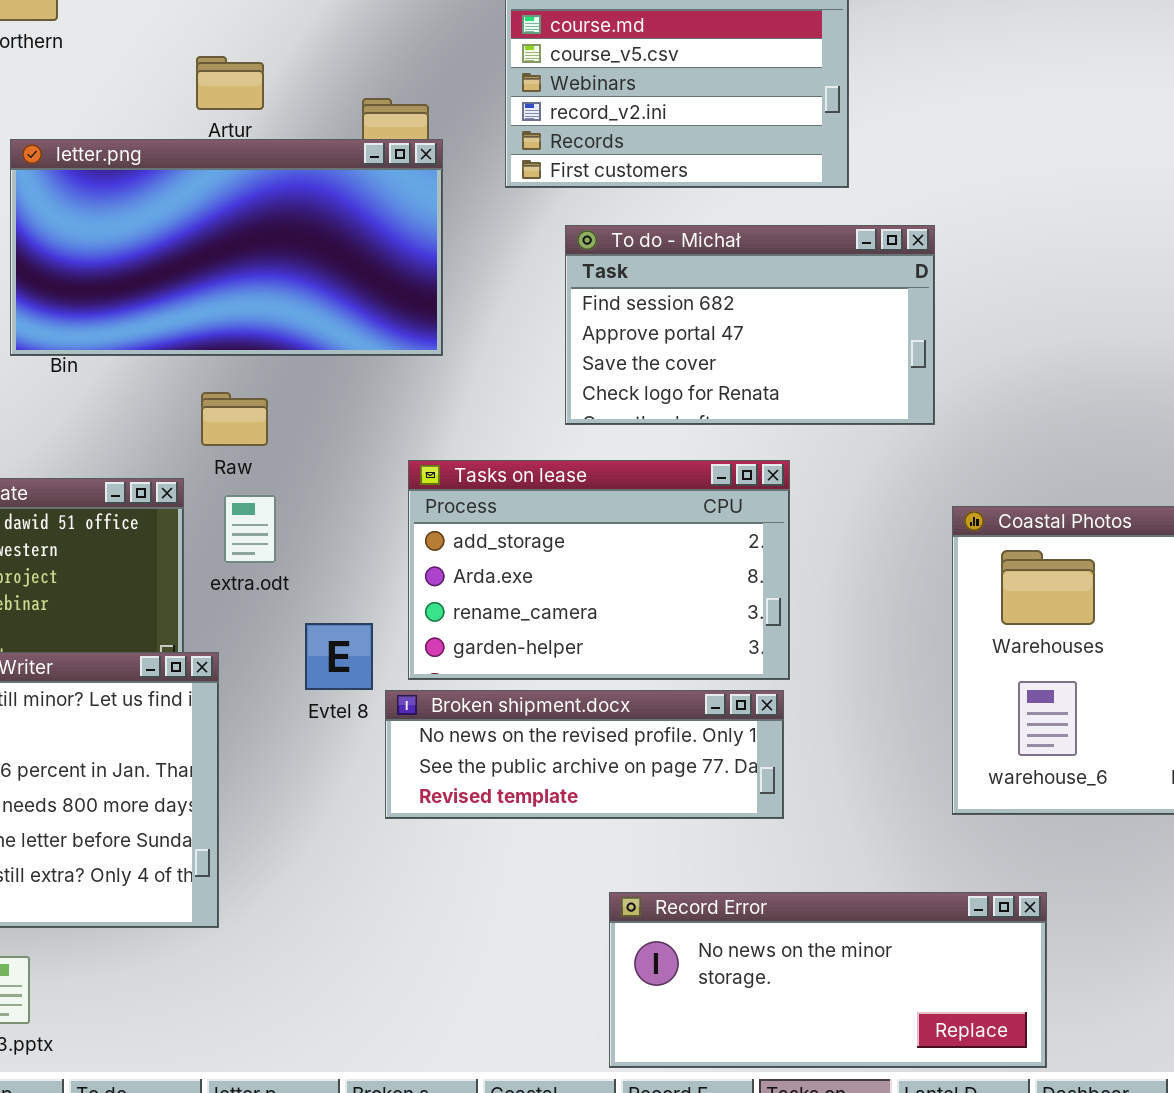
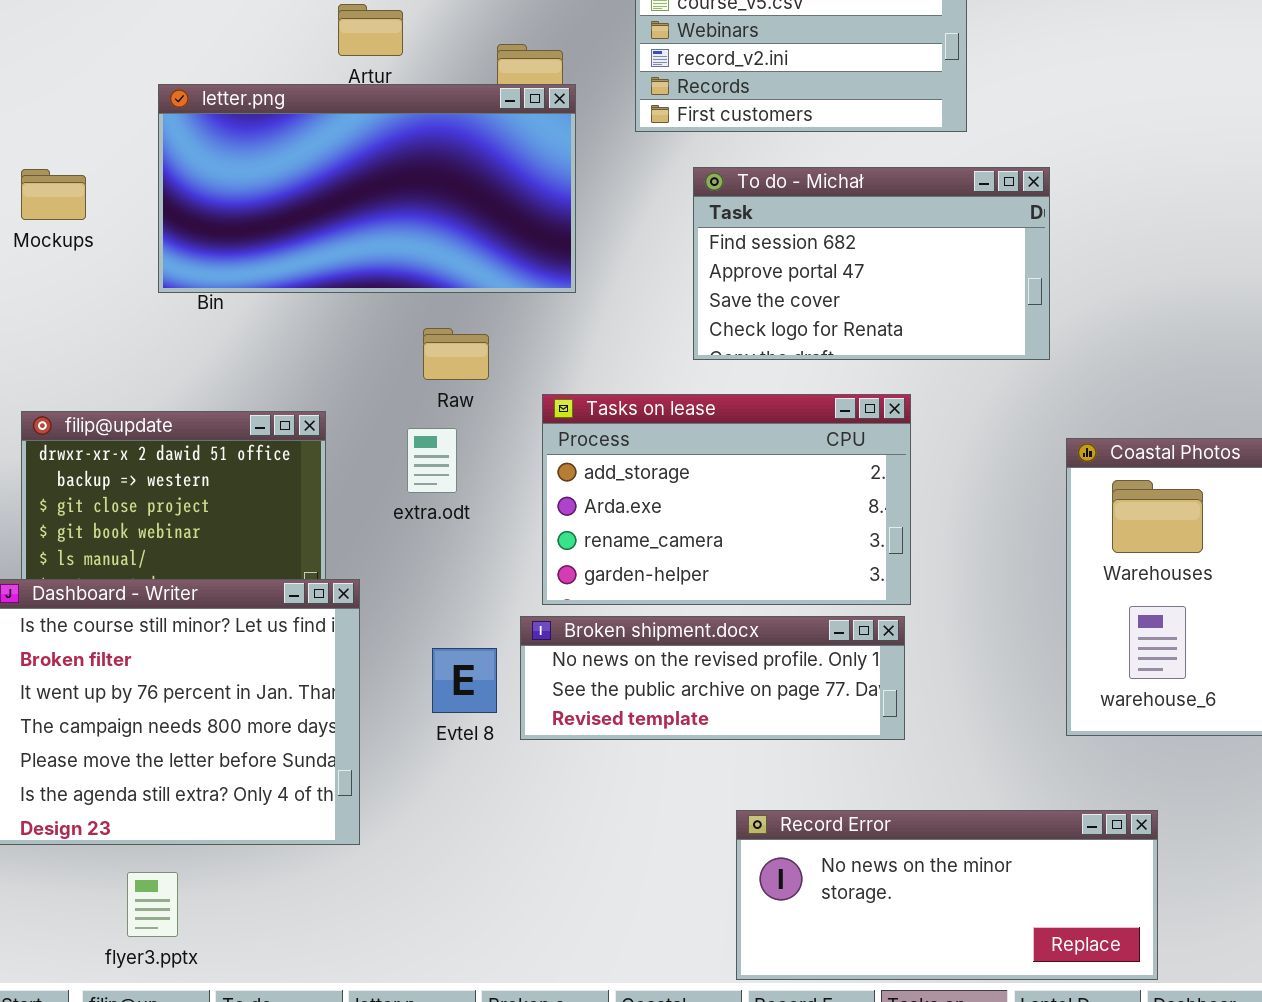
Raw: [201,392,268,446] -> [423,328,489,380], moved
extra.odt: [224,495,276,563] -> [407,428,457,493], moved
Evtel 8: [305,623,373,690] -> [432,648,497,713], moved

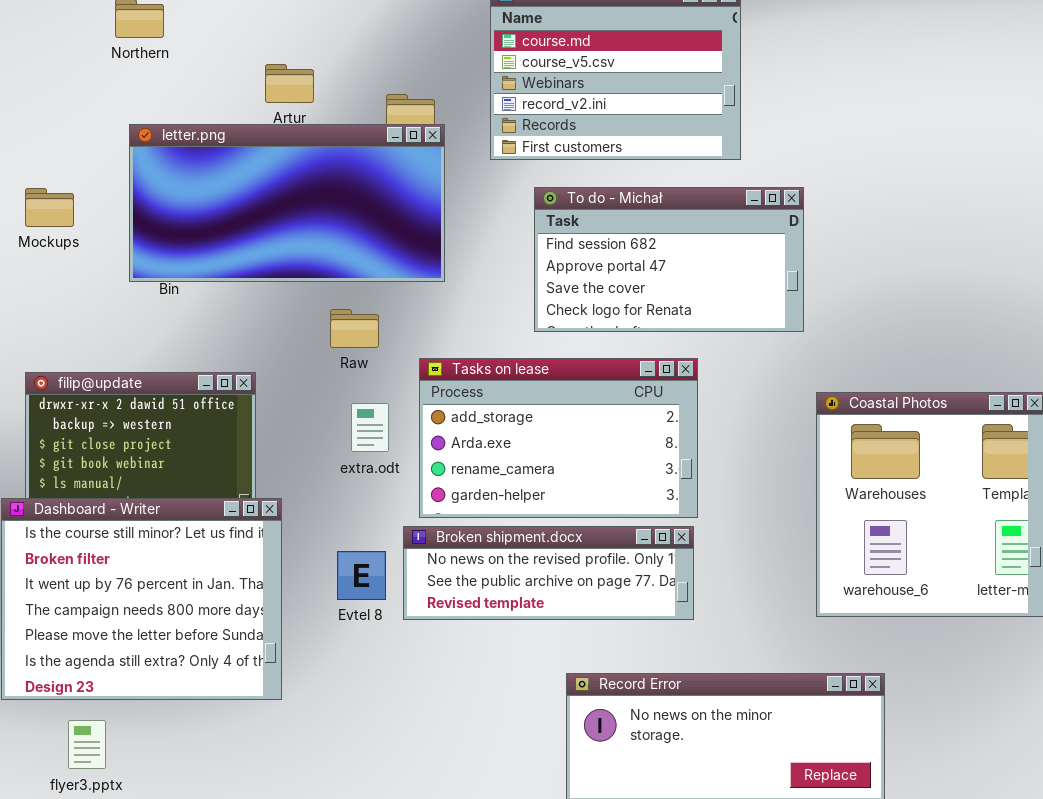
extra.odt: [407,428,457,493] -> [351,403,389,452], moved
flyer3.pptx: [127,872,178,937] -> [68,720,106,769], moved

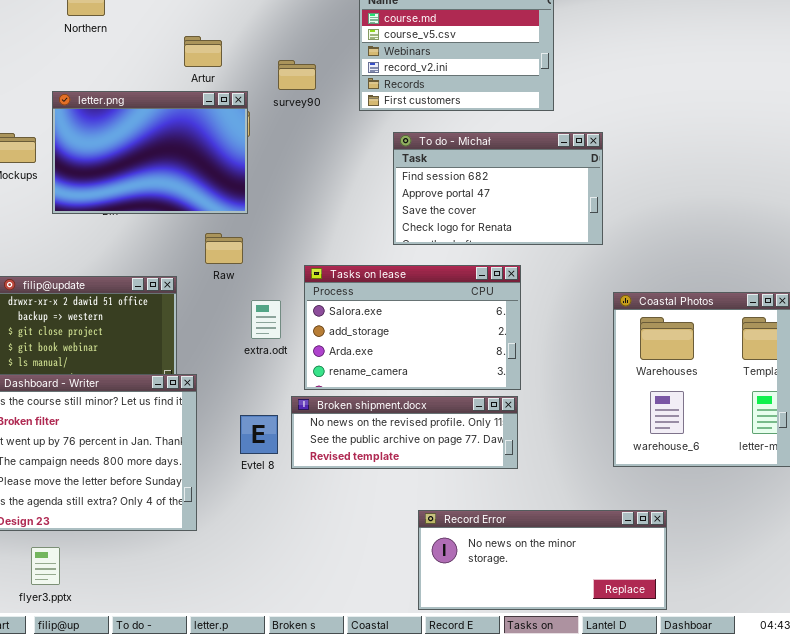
letter.png: [129,124,445,282] -> [52,91,248,214], moved, resized
Raw: [330,309,379,348] -> [205,233,243,264], moved
Tasks on lease: [419,358,698,518] -> [304,265,521,390], scrolled up 1 row

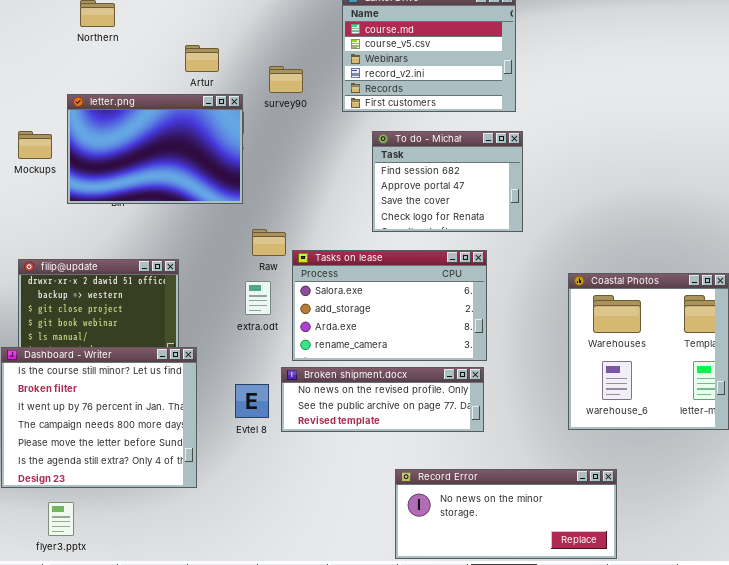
To do - Michał: [393,132,603,245] -> [372,131,523,232], resized
Raw: [205,233,243,264] -> [252,229,286,256], moved

